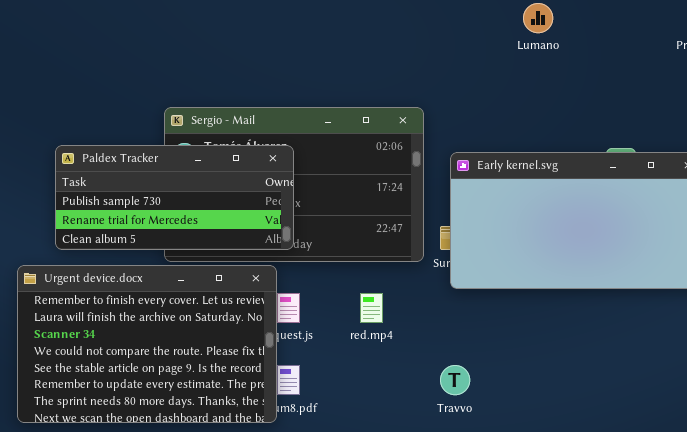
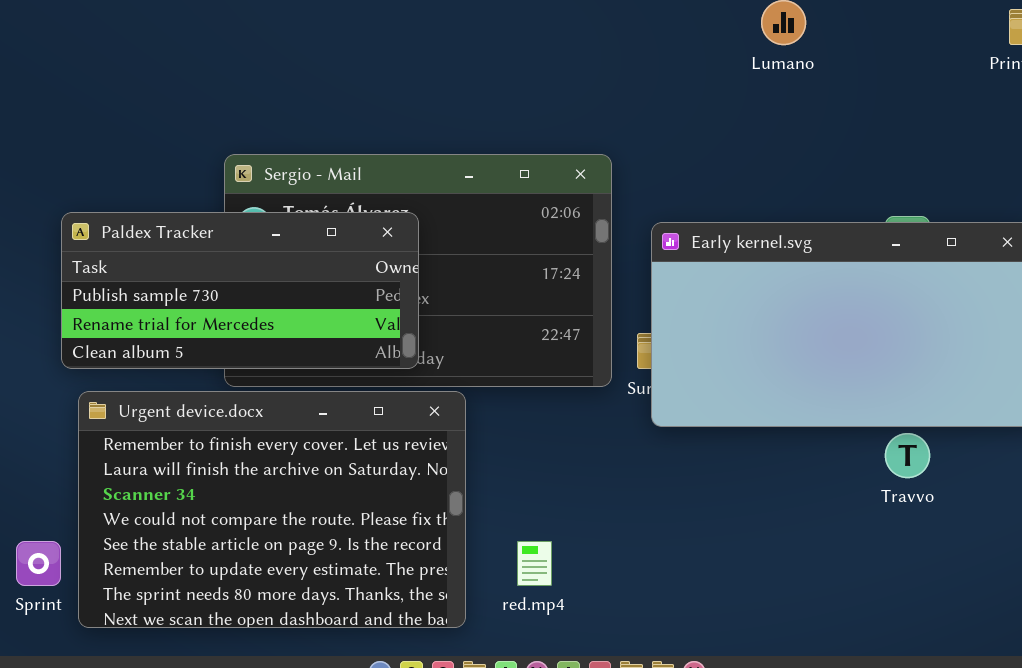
Urgent device.docx: [17,265,277,423] -> [78,391,466,628], moved
red.mp4: [360,293,383,323] -> [517,541,552,586], moved
Travvo: [440,365,470,395] -> [885,433,930,478], moved

